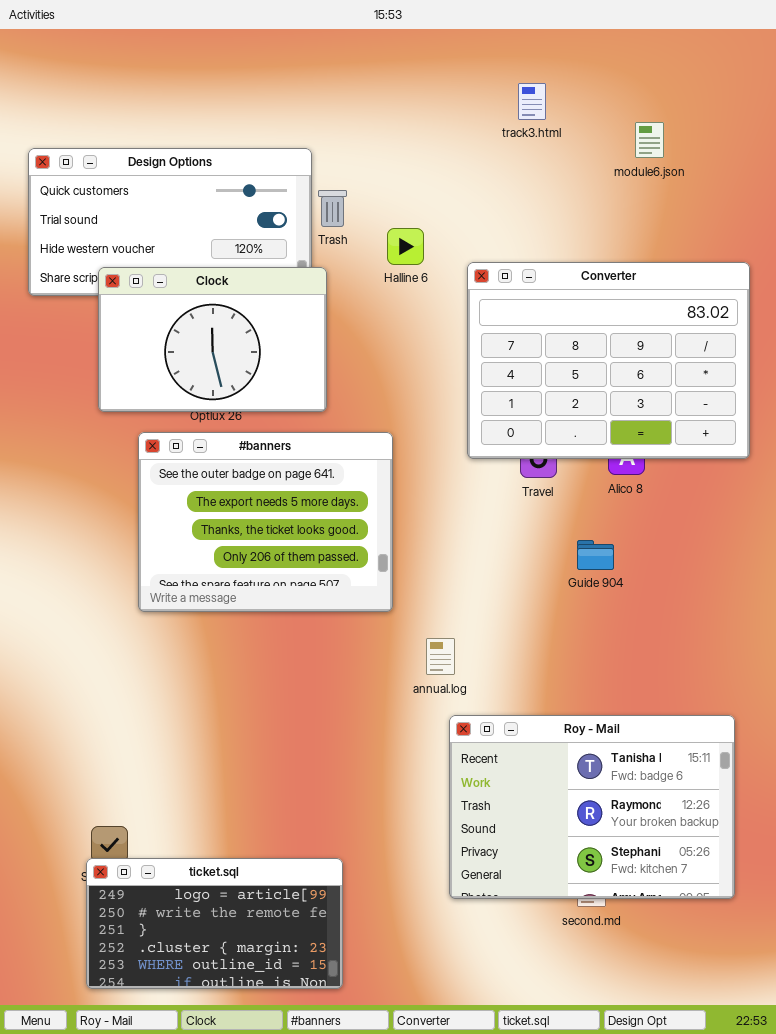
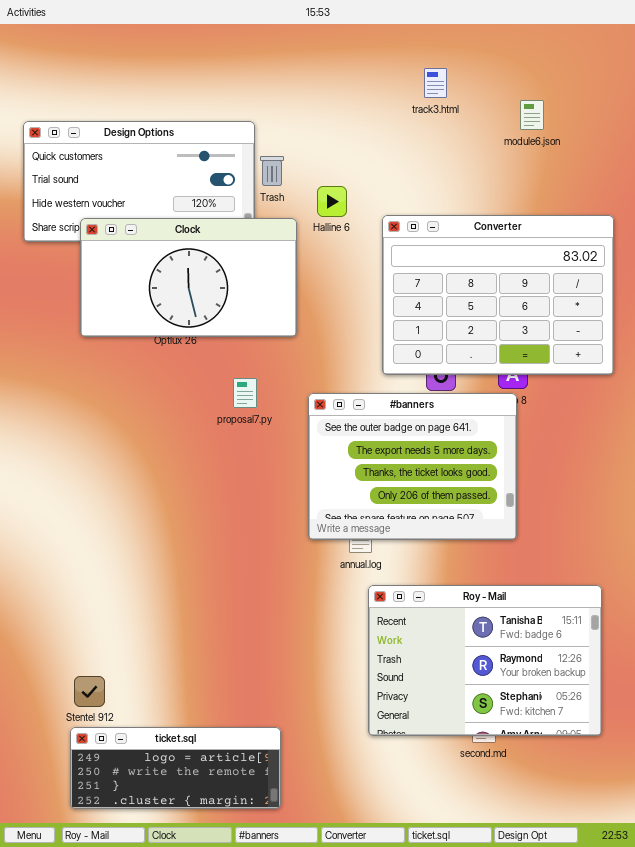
Clock: [98,267,327,412] -> [80,218,297,337], resized
#banners: [138,432,393,612] -> [308,393,517,540], moved
ticket.sql: [86,858,343,989] -> [70,727,281,809], resized

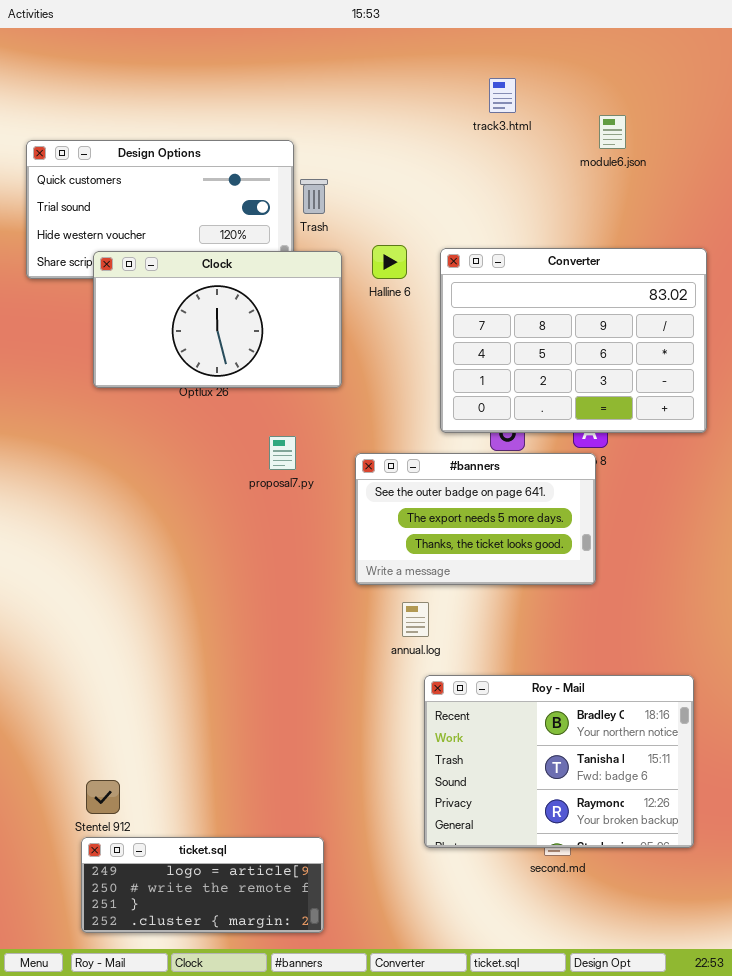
Halline 6: [317,186,347,217] -> [372,245,407,279], moved
#banners: [308,393,517,540] -> [355,453,596,585], resized
Roy - Mail: [368,585,602,736] -> [424,675,694,848], scrolled up 1 row

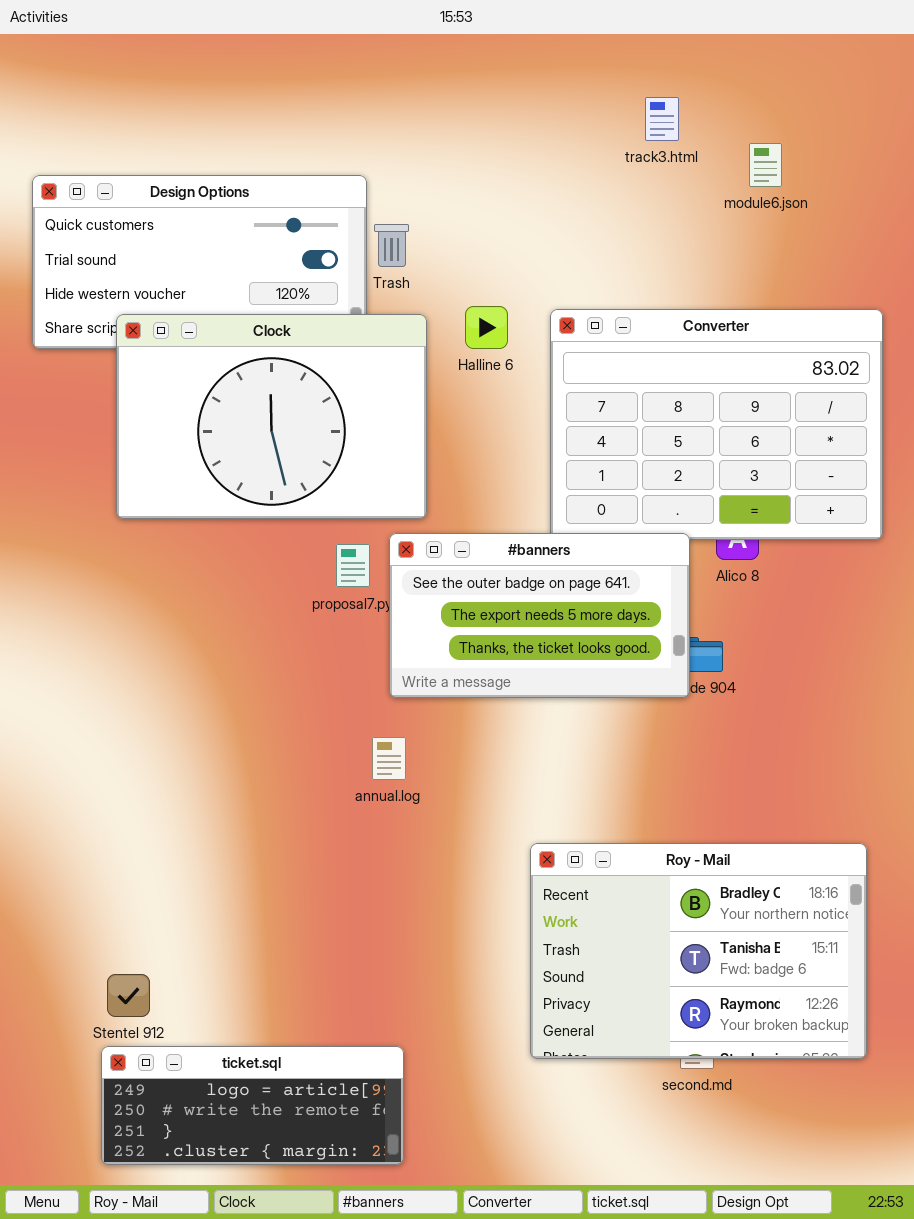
track3.html: [489,78,516,113] -> [645,97,679,141], moved
Clock: [93,251,342,388] -> [116,314,427,519], resized
#banners: [355,453,596,585] -> [389,533,690,698], moved
annual.log: [402,602,429,637] -> [372,737,406,780], moved

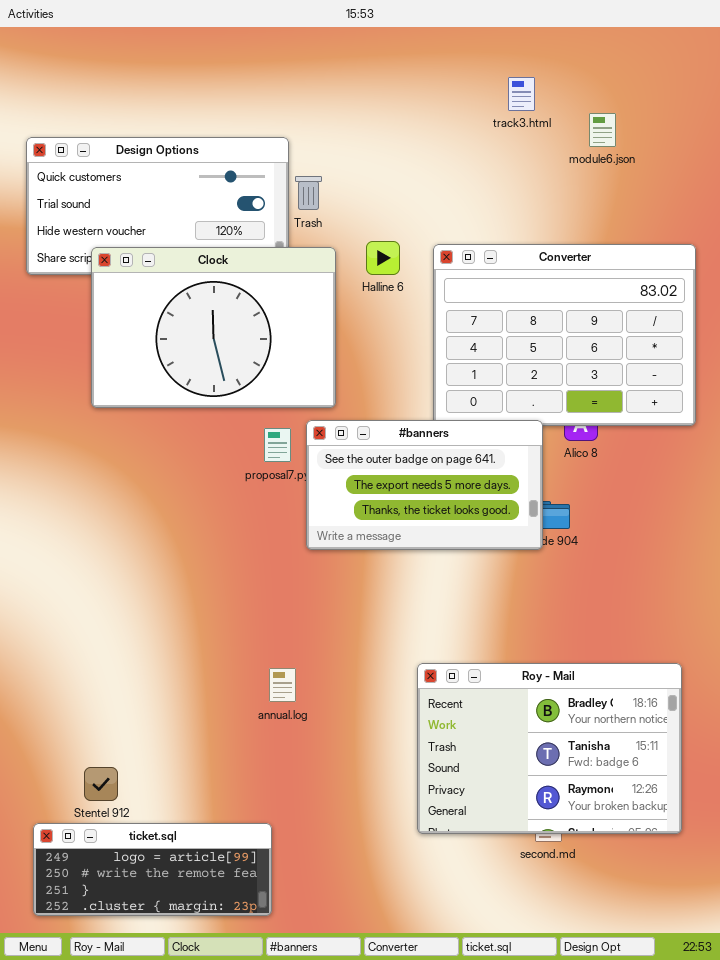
annual.log: [372,737,406,780] -> [269,668,296,702], moved
ticket.sql: [101,1046,404,1165] -> [33,823,272,916], moved

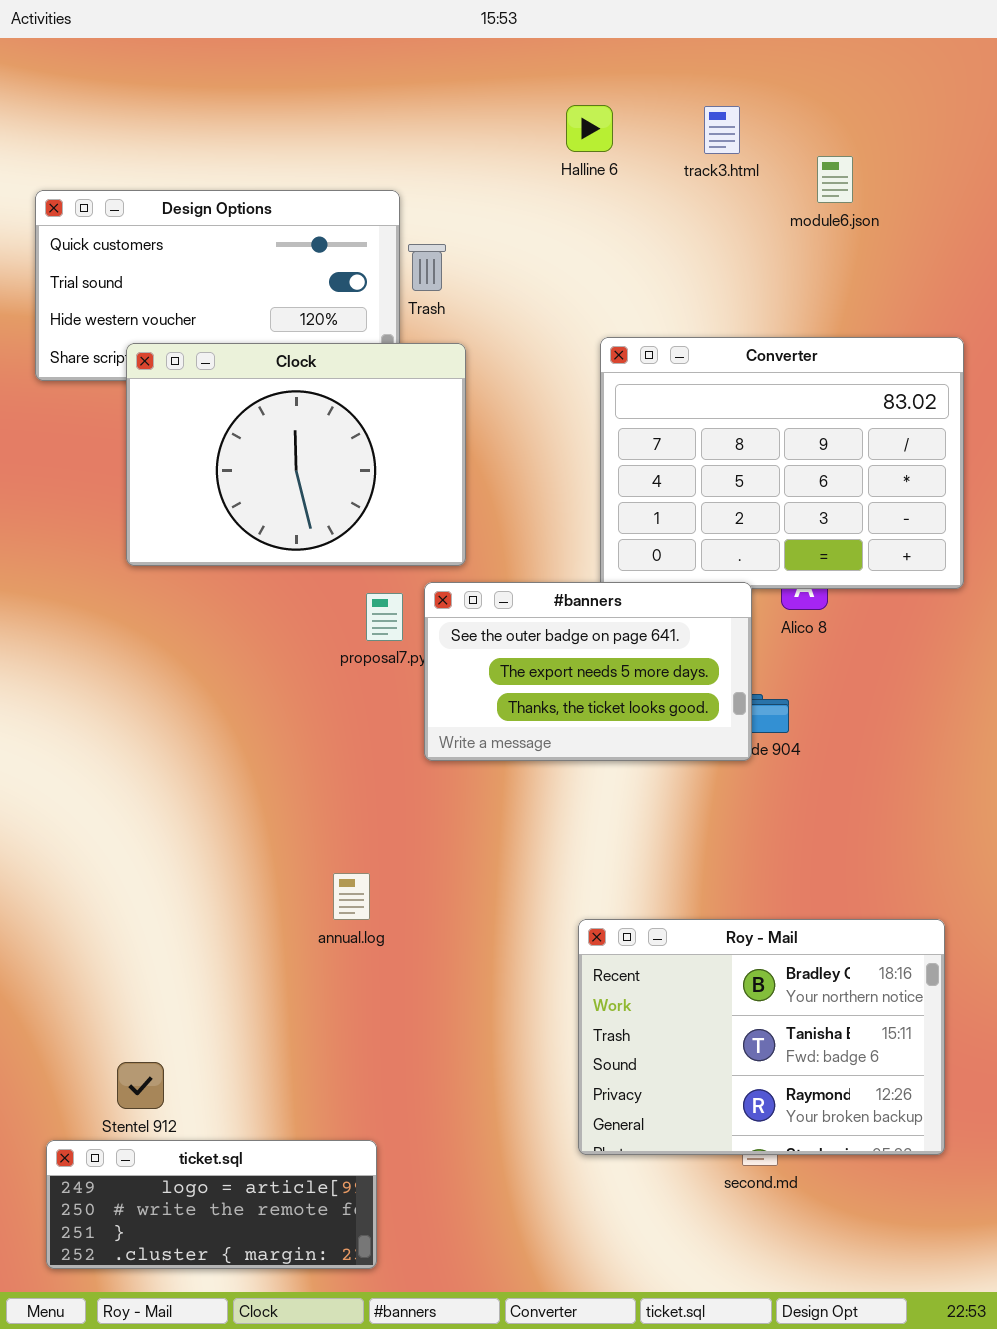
Halline 6: [366,241,400,275] -> [566,105,613,152], moved
annual.log: [269,668,296,702] -> [333,873,370,920], moved

